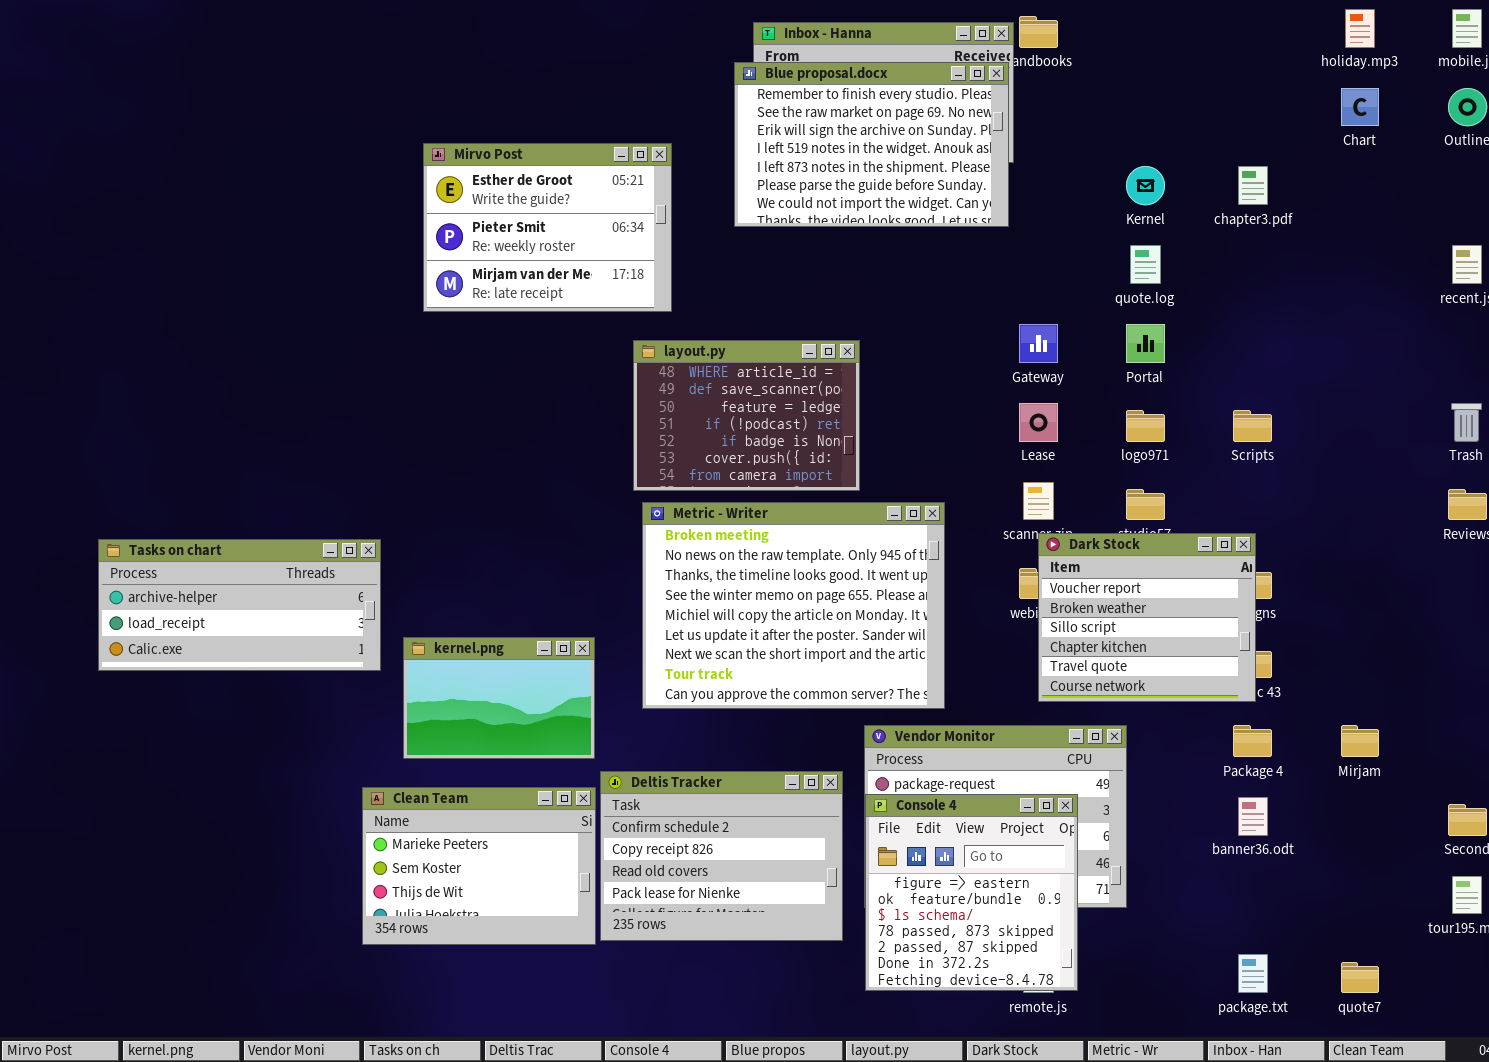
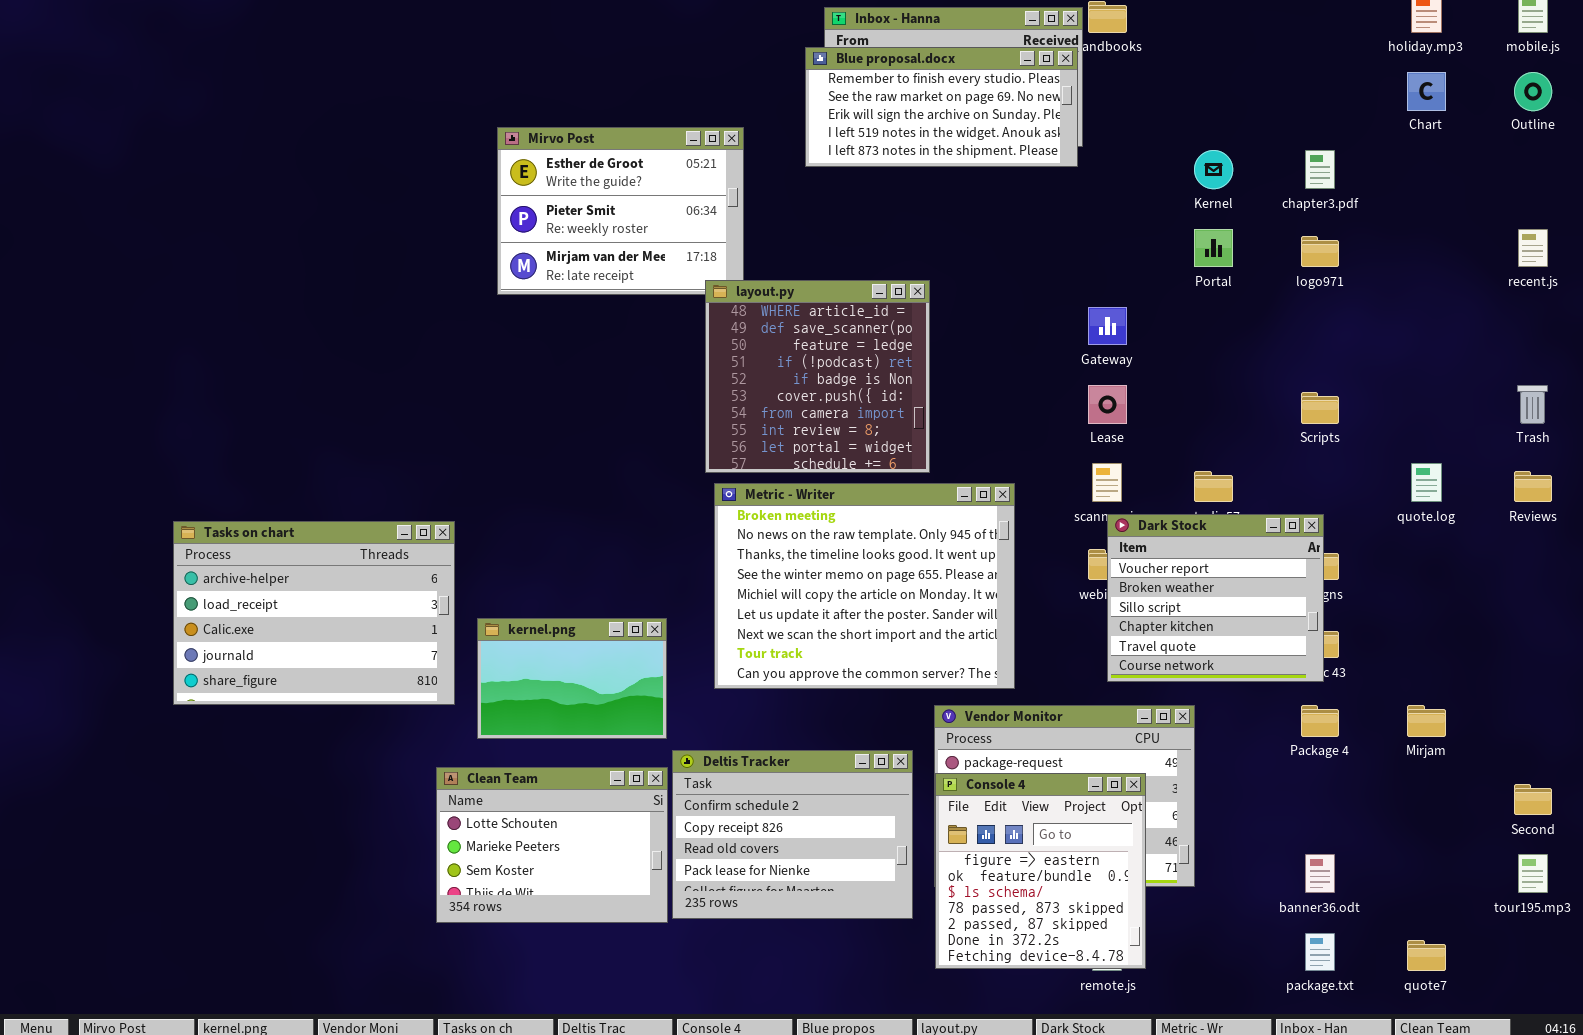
Blue proposal.docx: [734,62,1009,227] -> [805,47,1078,167], resized
quote.log: [1130,245,1161,284] -> [1411,463,1442,502], moved
Portal: [1126,324,1165,363] -> [1194,229,1233,267], moved
layout.py: [633,340,860,491] -> [705,280,930,473], resized
logo971: [1126,410,1165,442] -> [1301,236,1339,267], moved
Tasks on chart: [98,539,381,671] -> [173,521,455,705], resized
Clean Team: [362,787,596,945] -> [436,767,668,923], scrolled up 1 row
banner36.odt: [1238,797,1268,836] -> [1305,854,1335,893], moved

